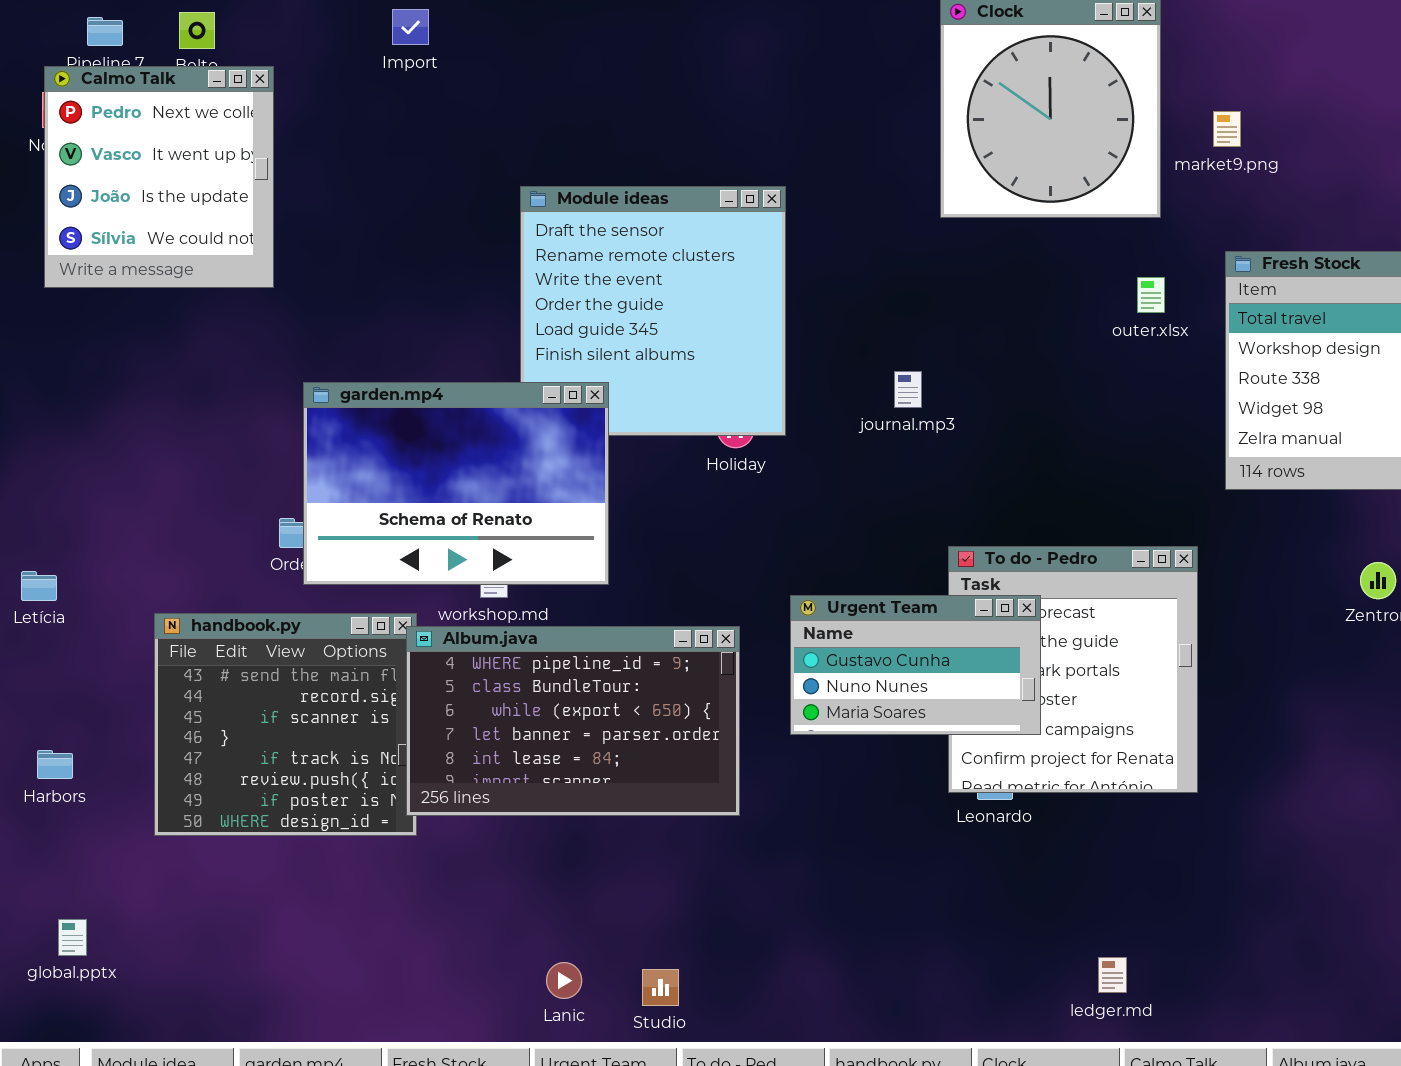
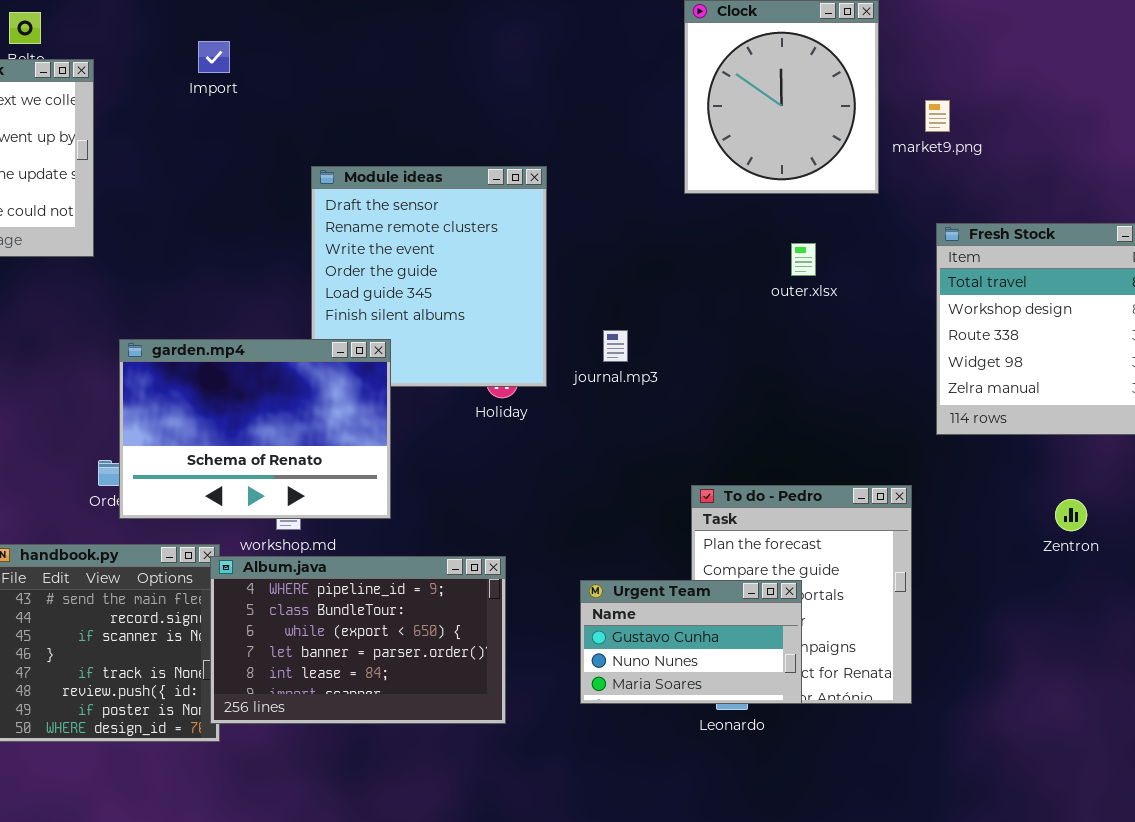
Import: [392,9,429,45] -> [198,41,230,73], moved
outer.xlsx: [1137,277,1165,313] -> [791,243,816,276], moved
journal.mp3: [894,371,922,408] -> [603,330,628,362], moved
Urgent Team: [790,595,1041,735] -> [580,580,802,704], moved

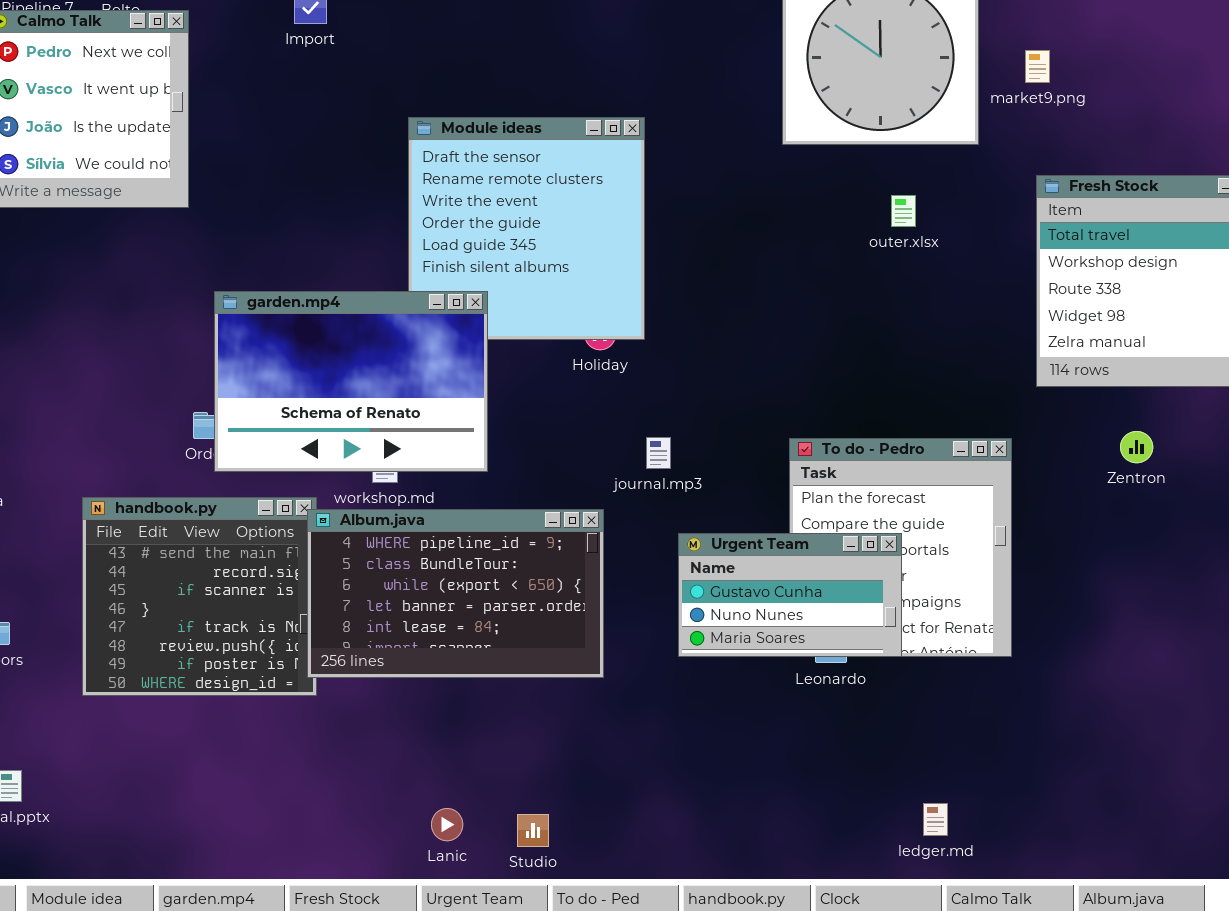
journal.mp3: [603,330,628,362] -> [646,437,671,469], moved
Zentron: [1055,499,1087,531] -> [1120,431,1153,463], moved

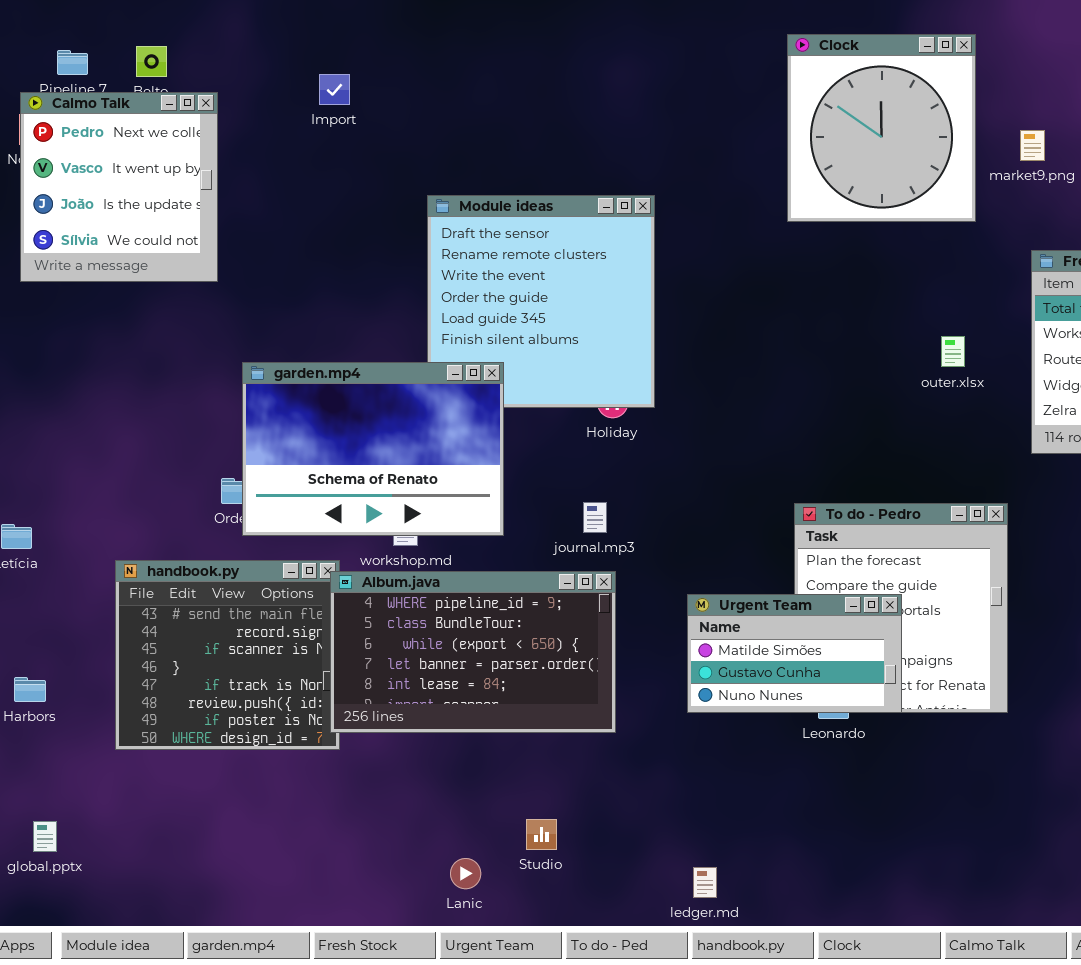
outer.xlsx: [891,195,916,227] -> [941,336,965,367], moved
journal.mp3: [646,437,671,469] -> [583,502,607,533], moved
Urgent Team: [678,533,902,657] -> [687,594,902,713], scrolled up 1 row
ledger.md: [923,803,948,836] -> [693,867,717,898], moved
Studio: [517,814,549,847] -> [526,819,557,850], moved

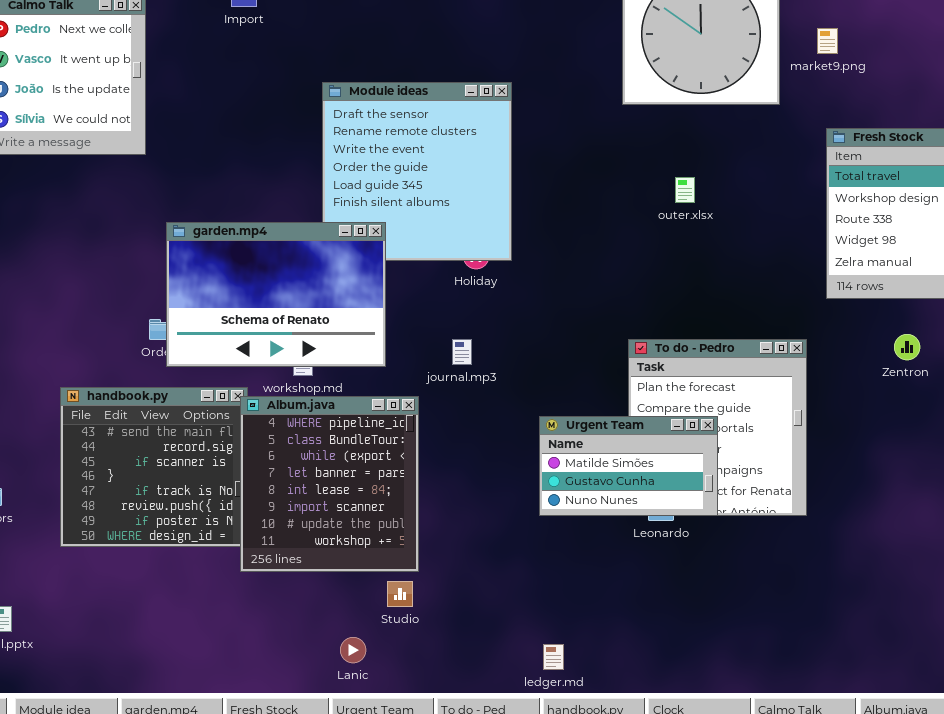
outer.xlsx: [941,336,965,367] -> [675,177,695,203], moved
Album.java: [330,571,616,733] -> [240,396,419,572], resized
Studio: [526,819,557,850] -> [387,581,413,607], moved

